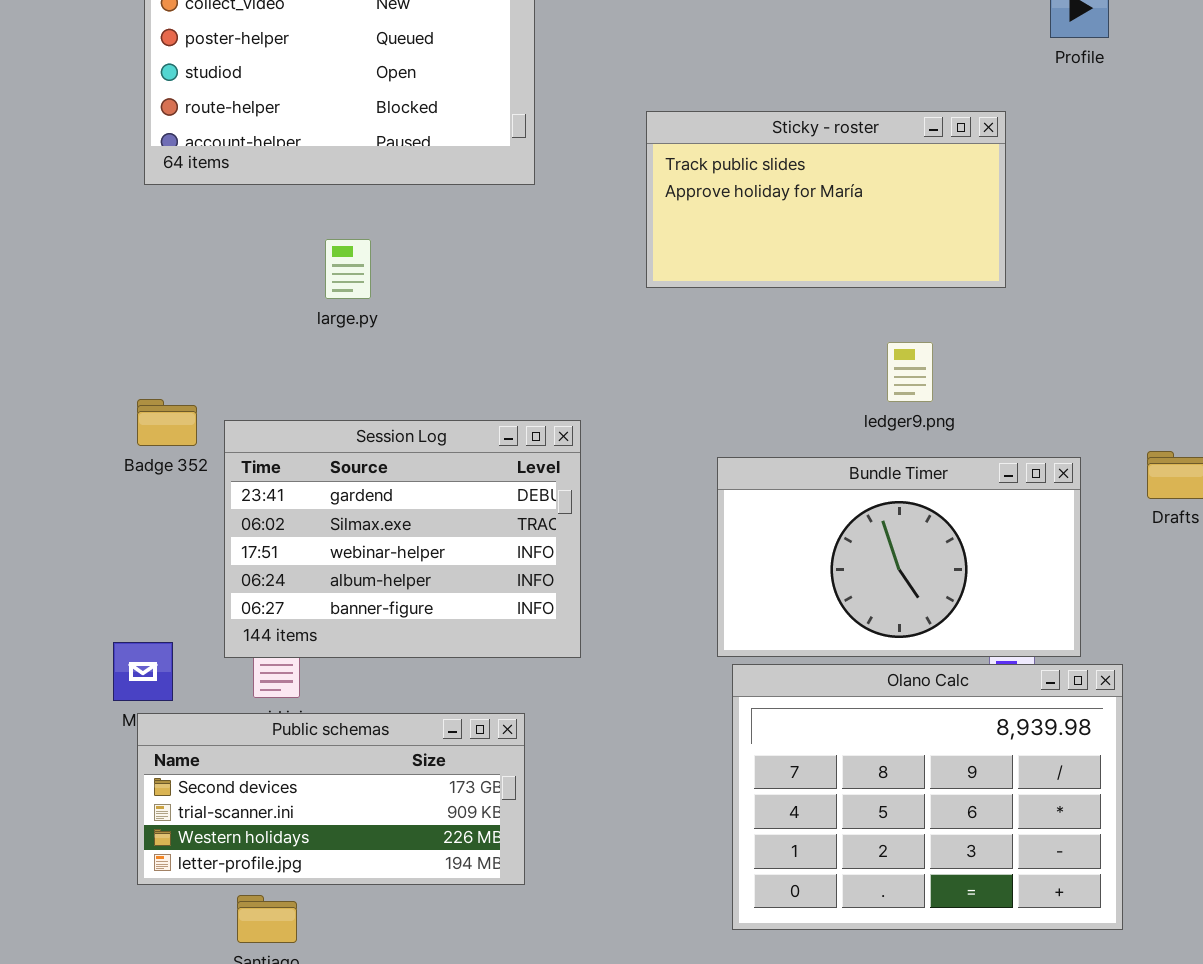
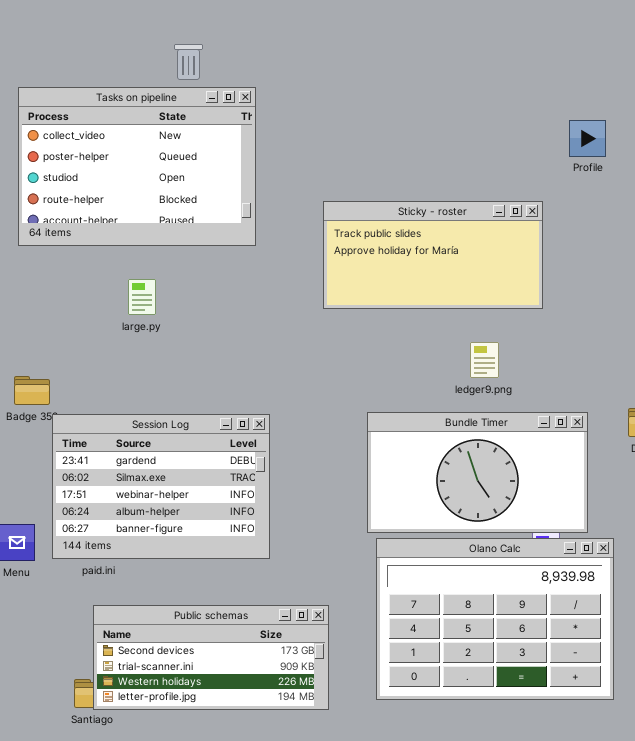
Session Log: [224,420,581,658] -> [52,414,270,559], moved
Public schemas: [137,713,525,885] -> [93,605,329,710], moved

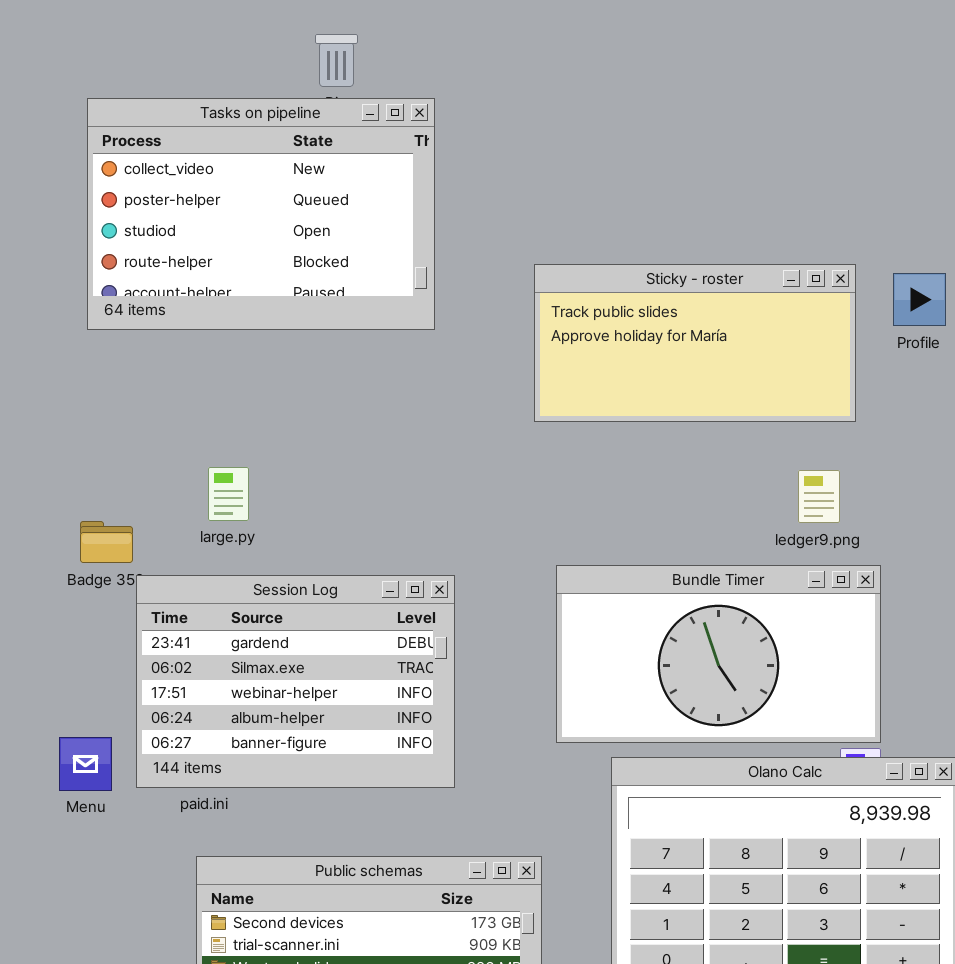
Profile: [569,120,606,157] -> [893,273,946,326], moved
large.py: [128,279,156,315] -> [208,467,249,521], moved
ledger9.png: [470,342,499,378] -> [798,470,840,523], moved
Bundle Timer: [367,412,588,533] -> [556,565,881,743], moved

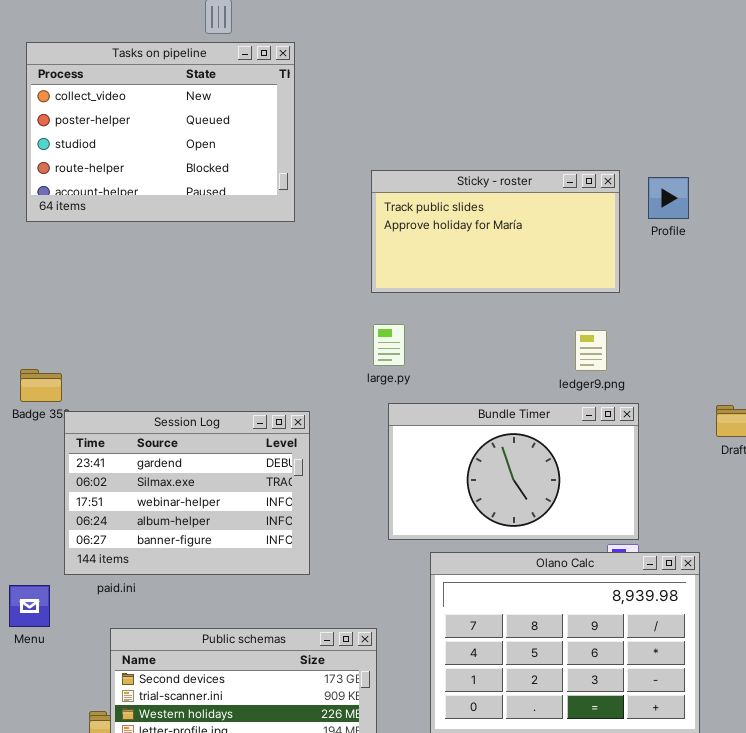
large.py: [208,467,249,521] -> [373,324,405,366], moved
Menu: [59,737,112,791] -> [9,585,50,627], moved

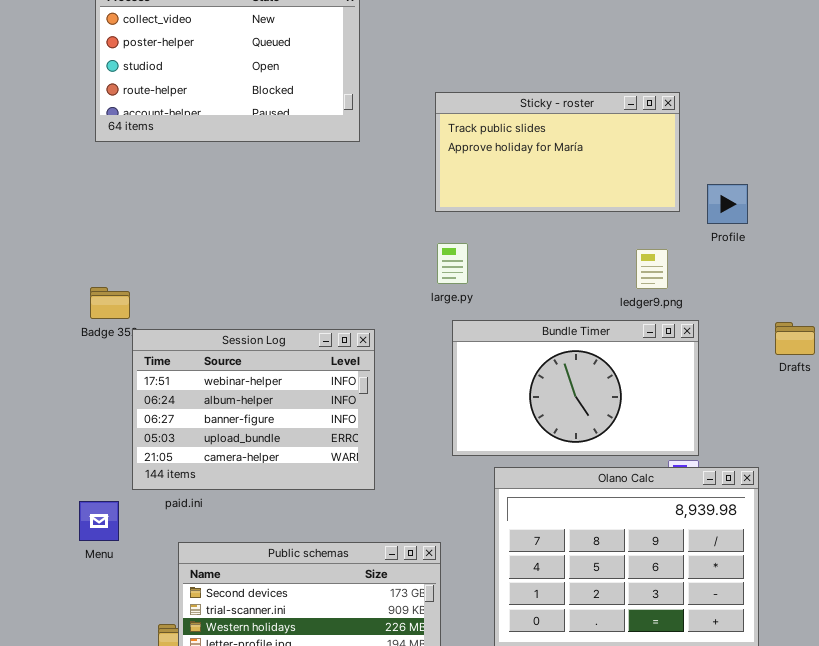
Profile: [648,177,689,219] -> [707,184,748,224], moved
Session Log: [64,411,310,575] -> [132,329,375,490], scrolled down 2 rows

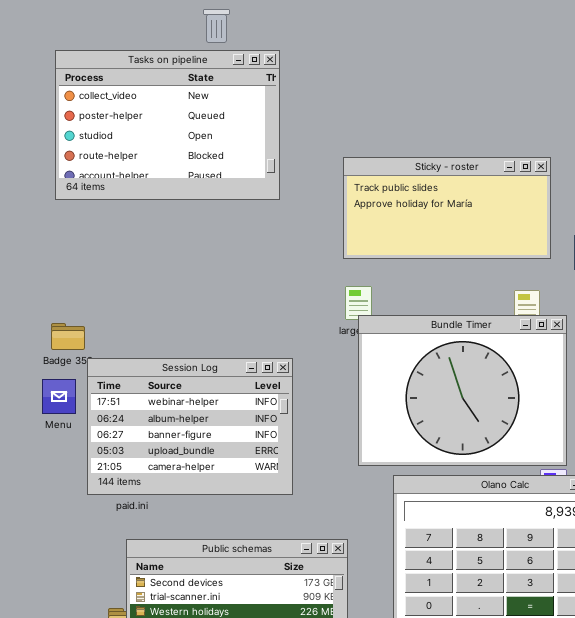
Bundle Timer: [452,320,699,456] -> [358,315,567,466], resized
Menu: [79,501,119,541] -> [42,379,76,414], moved

